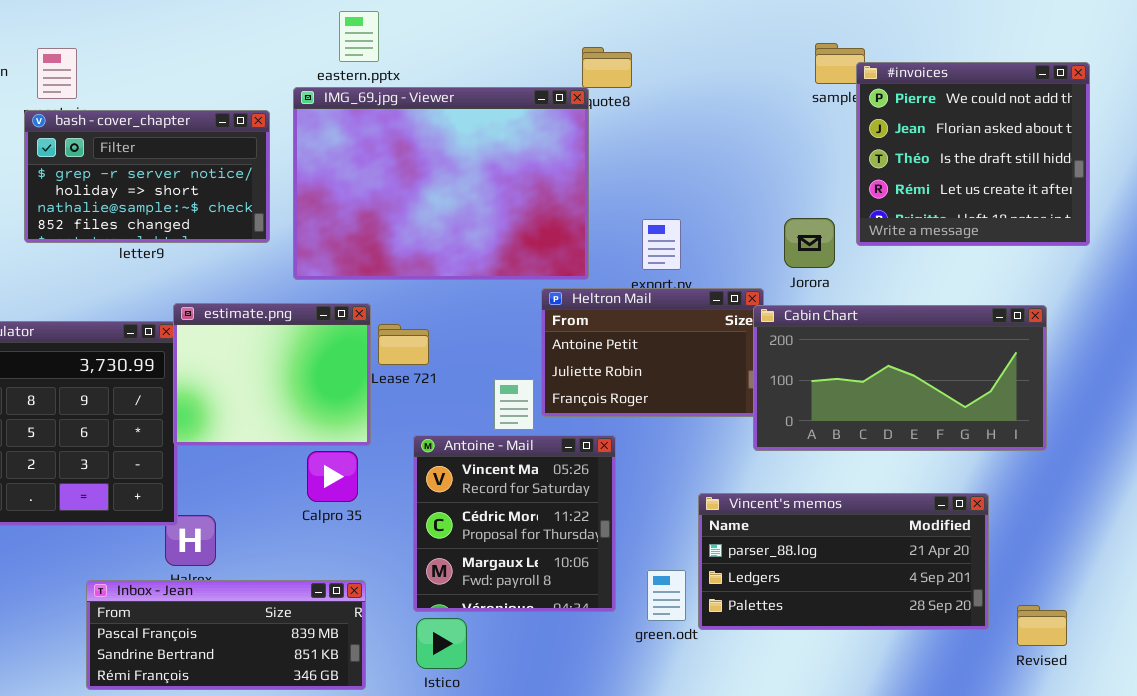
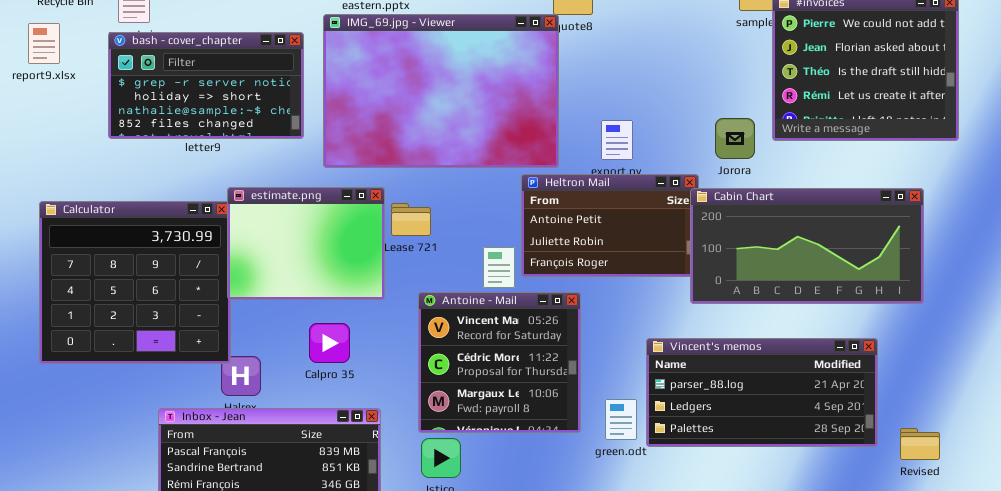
Calpro 35: [307,451,358,502] -> [309,323,350,363], moved

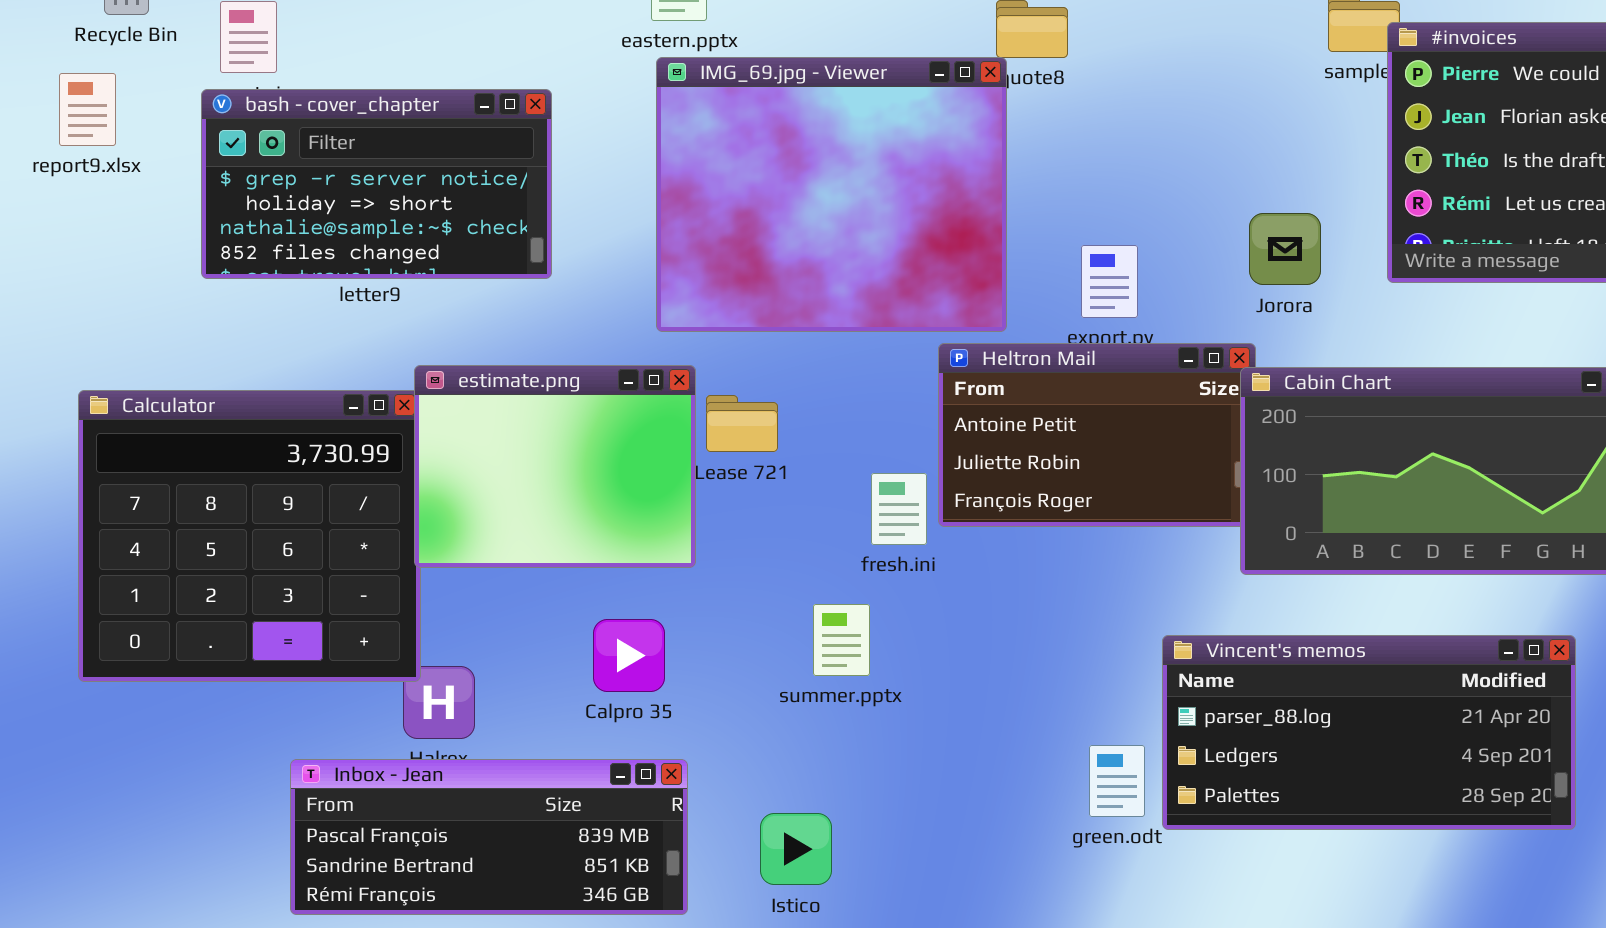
IMG_69.jpg - Viewer: [323,14,559,168] -> [656,57,1007,332], resized
Jorora: [715,118,755,159] -> [1249,213,1321,285], moved
Antoine - Mail: [418,292,581,433] -> none, closed
Calpro 35: [309,323,350,363] -> [593,619,665,692], moved

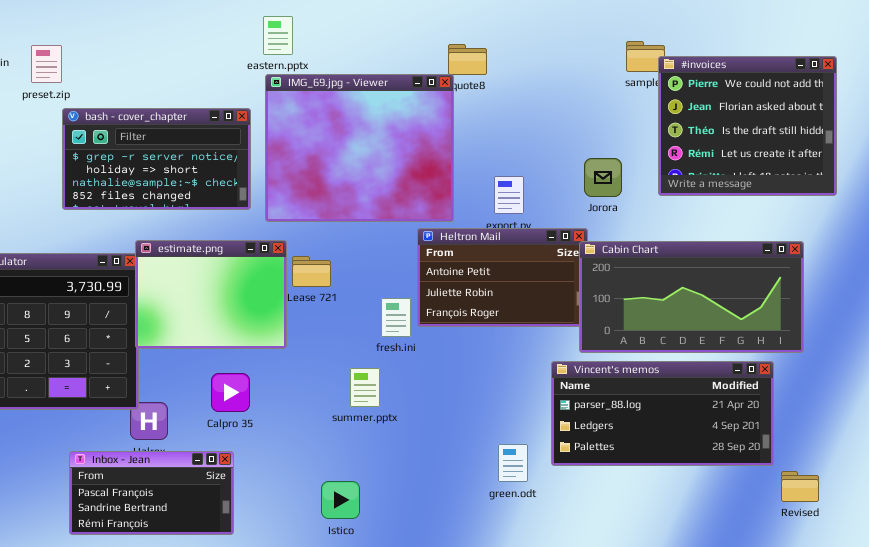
bash - cover_chapter: [201,89,552,279] -> [62,108,251,210], moved
Calpro 35: [593,619,665,692] -> [211,373,250,412], moved
Vincent's memos: [1162,635,1576,830] -> [551,361,774,466], moved
Inbox - Jean: [290,759,688,915] -> [69,451,234,535], resized

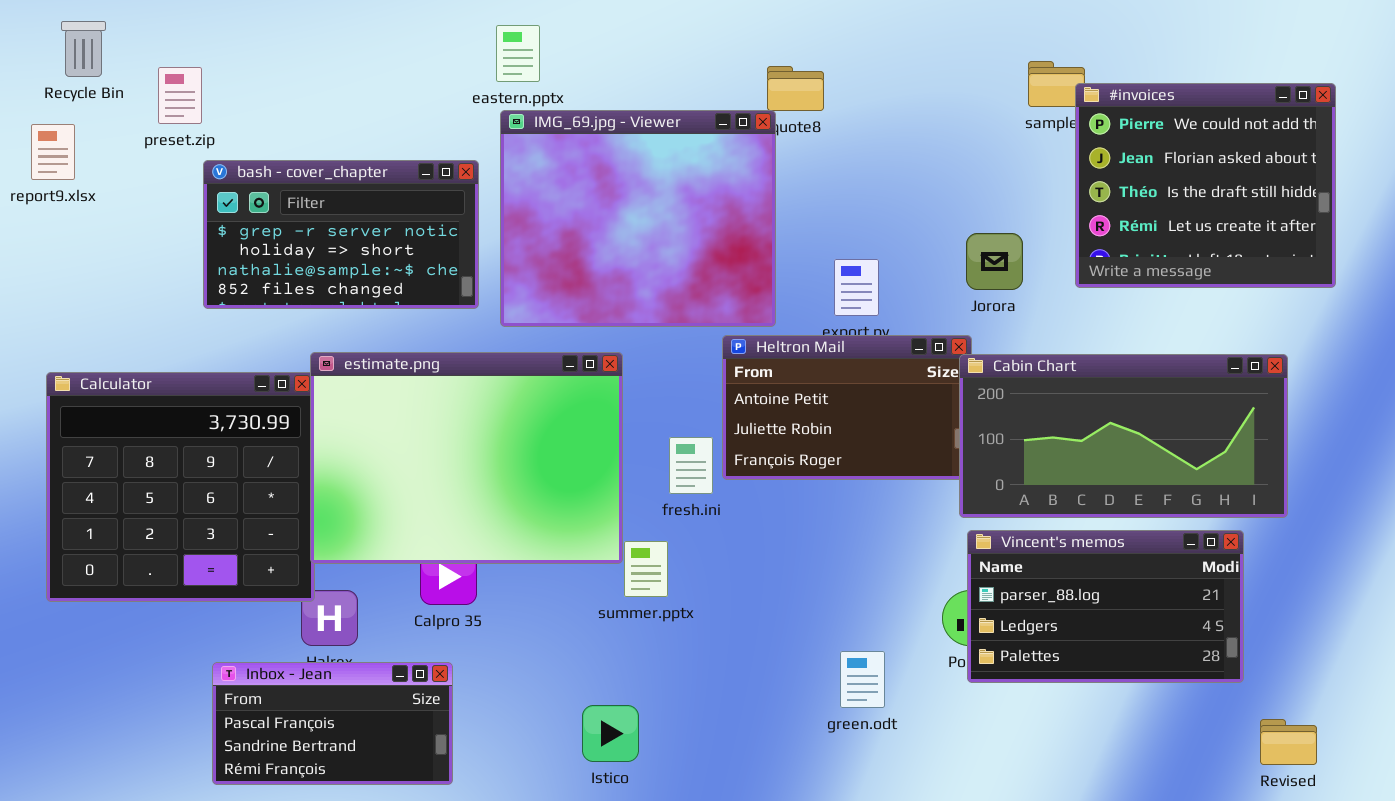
estimate.png: [135,240,287,349] -> [310,352,623,564], resized
Vincent's memos: [551,361,774,466] -> [967,530,1244,683], resized
Revised: [781,471,819,502] -> [1260,719,1317,765], moved

